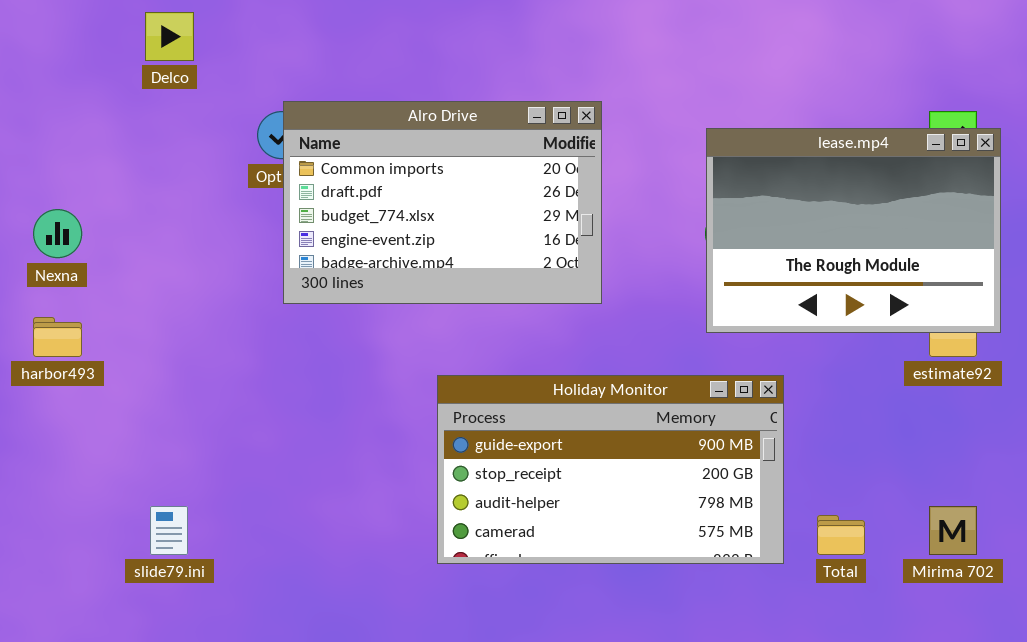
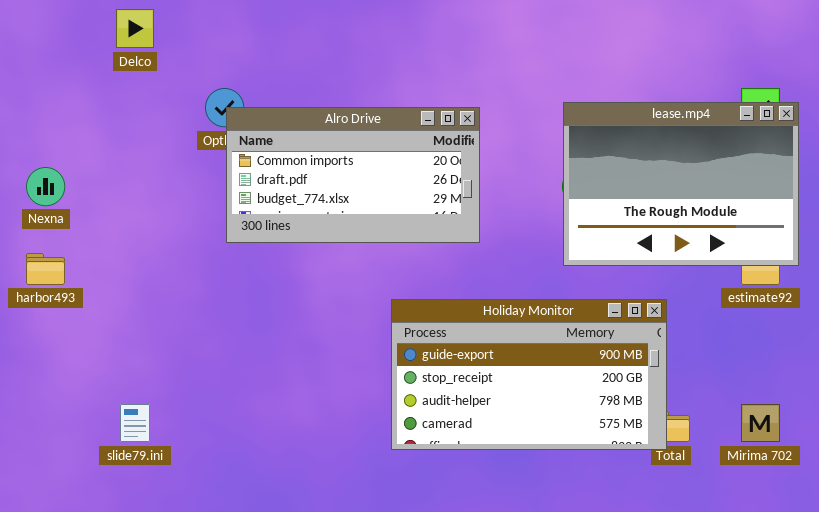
Alro Drive: [283,101,602,304] -> [226,107,480,243], resized
Holiday Monitor: [437,375,784,564] -> [391,299,667,450], moved

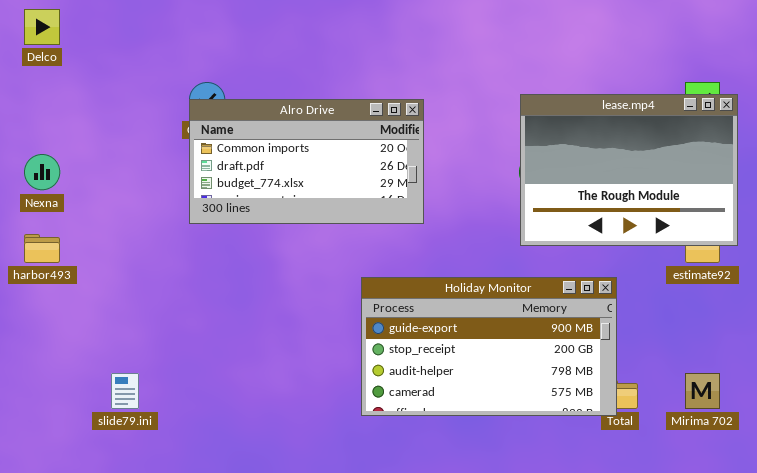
Delco: [116,9,154,48] -> [24,9,60,45], moved
Alro Drive: [226,107,480,243] -> [189,99,424,224], moved

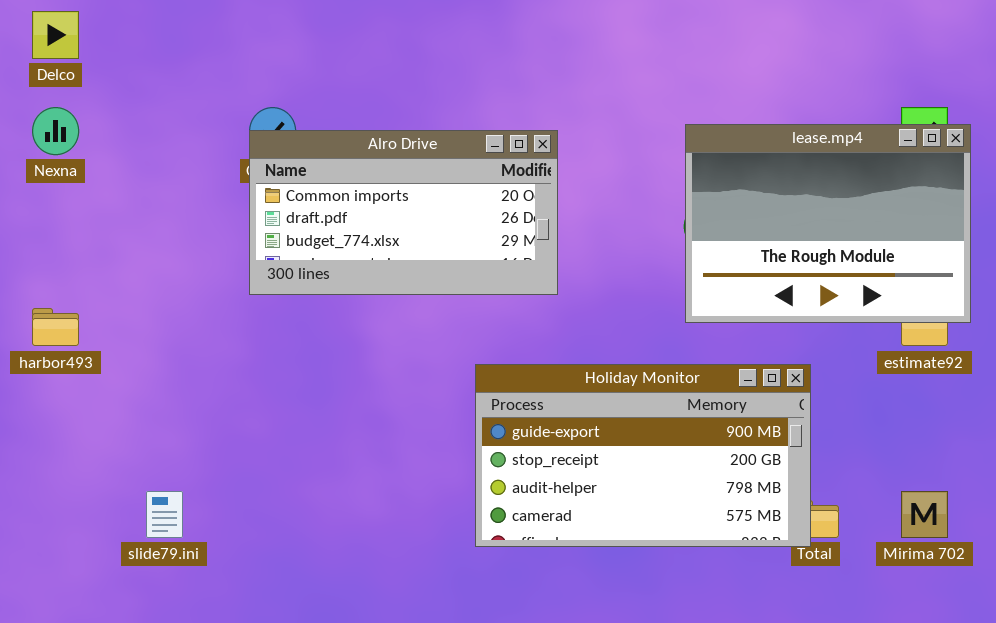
Nexna: [24,154,60,190] -> [32,107,79,155], moved

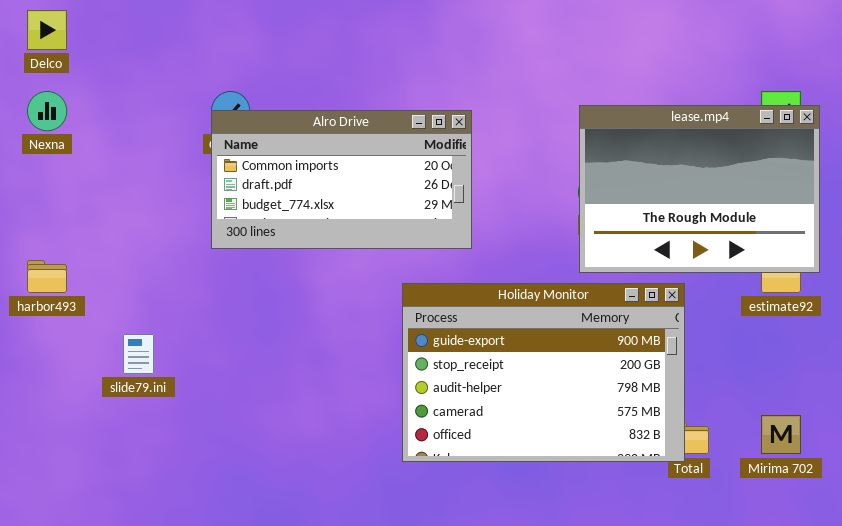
Holiday Monitor: [475,364,811,547] -> [402,283,685,462], resized
slide79.ini: [146,491,183,538] -> [123,334,154,374], moved

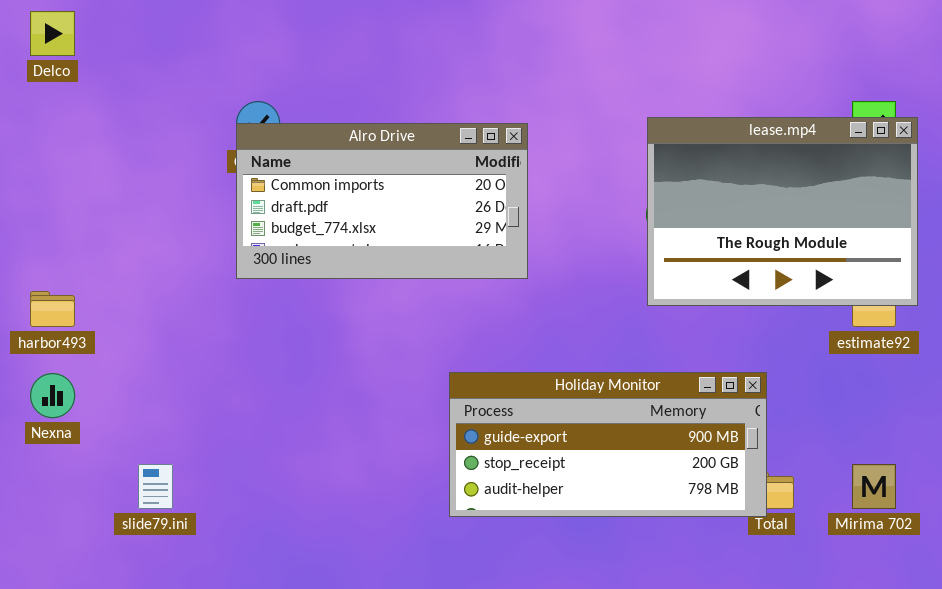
Nexna: [27,91,67,131] -> [30,373,75,418], moved
Holiday Monitor: [402,283,685,462] -> [449,372,767,517], resized
slide79.ini: [123,334,154,374] -> [138,464,173,509], moved

